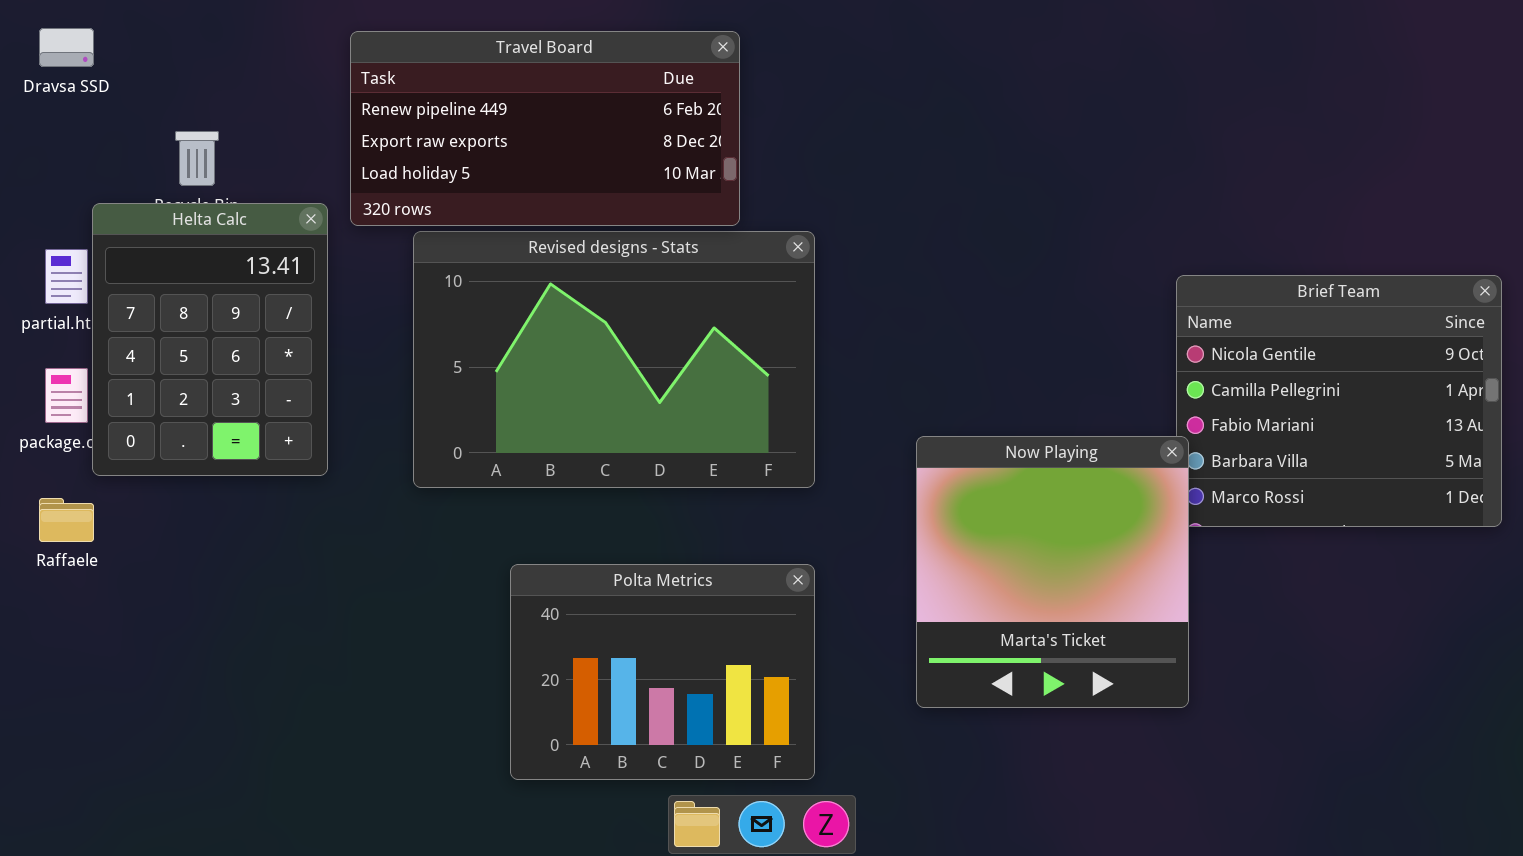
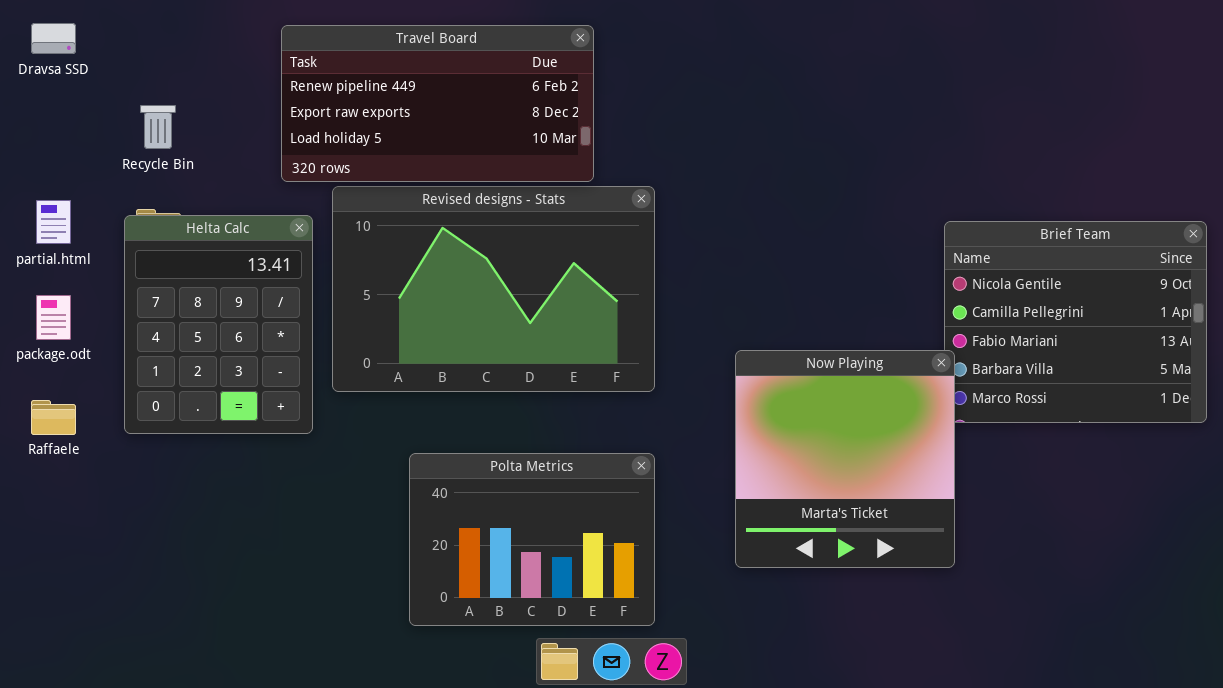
Helta Calc: [92,203,328,476] -> [124,215,313,434], moved

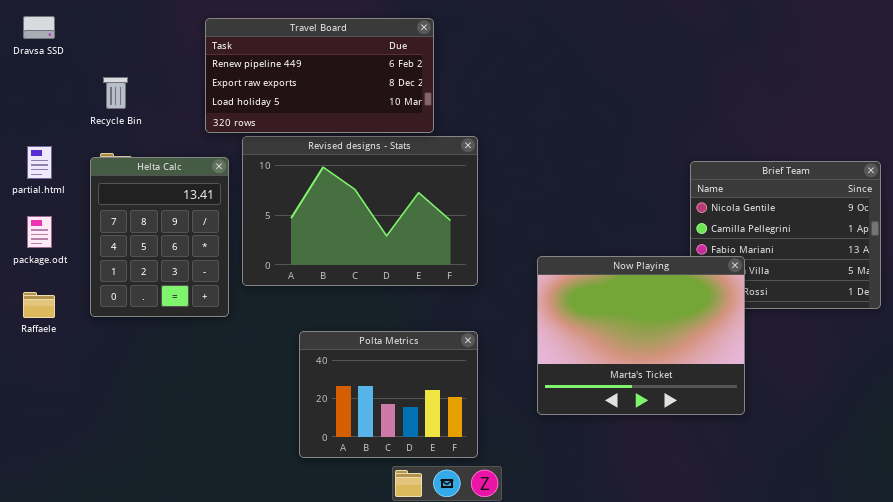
Now Playing: [735,350,955,568] -> [537,256,745,415], resized

